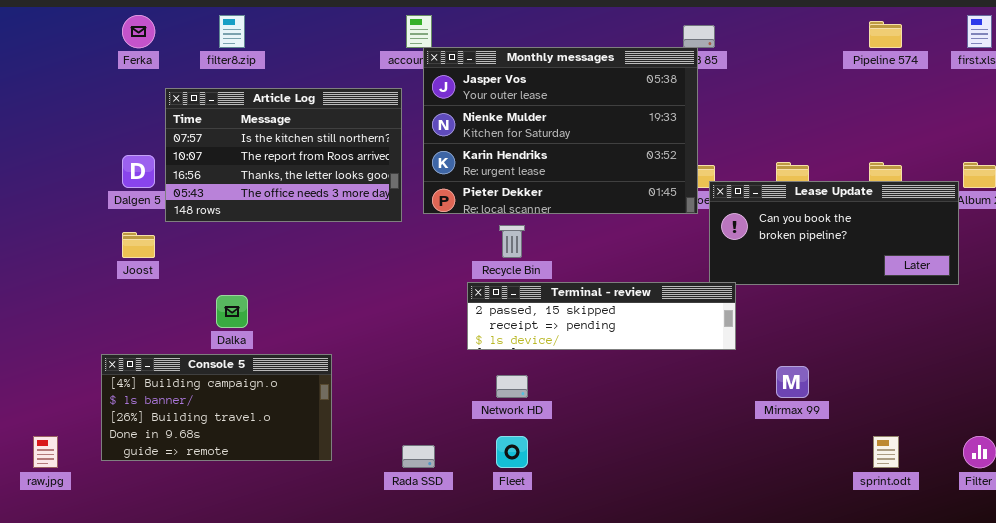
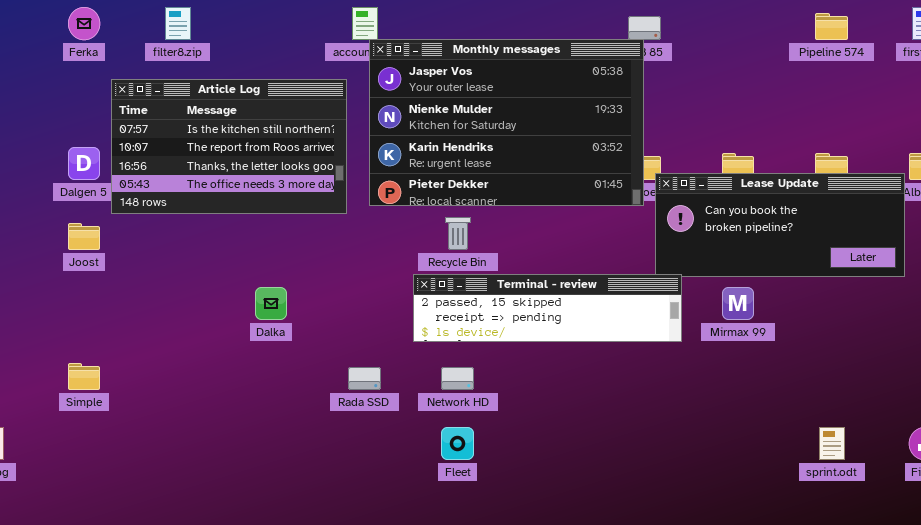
Dalka: [216,295,248,328] -> [255,287,287,320], moved
Console 5: [101,354,332,461] -> none, closed
Mirmax 99: [776,366,809,398] -> [722,287,754,320], moved
Rada SSD: [402,445,435,468] -> [348,367,381,390], moved

